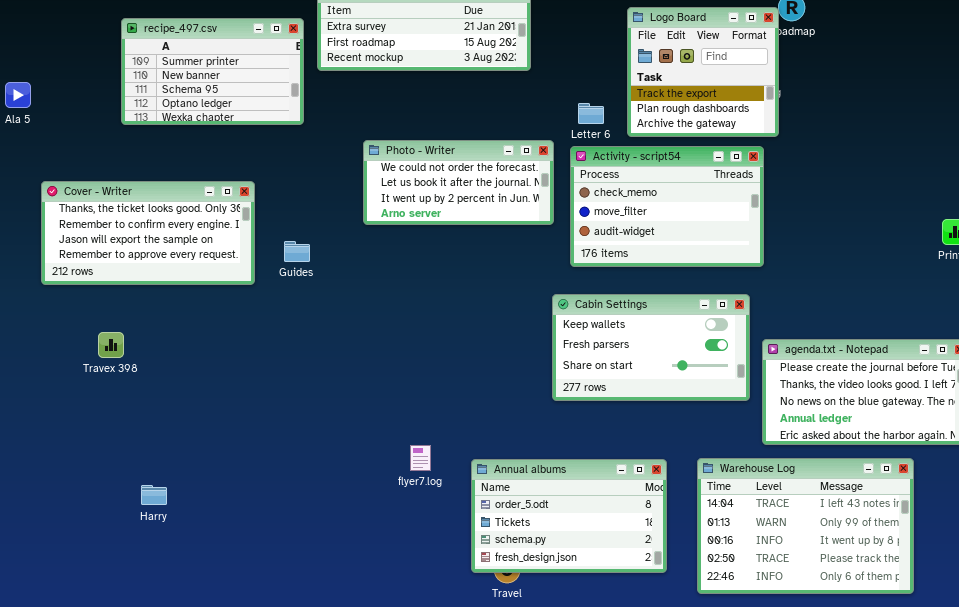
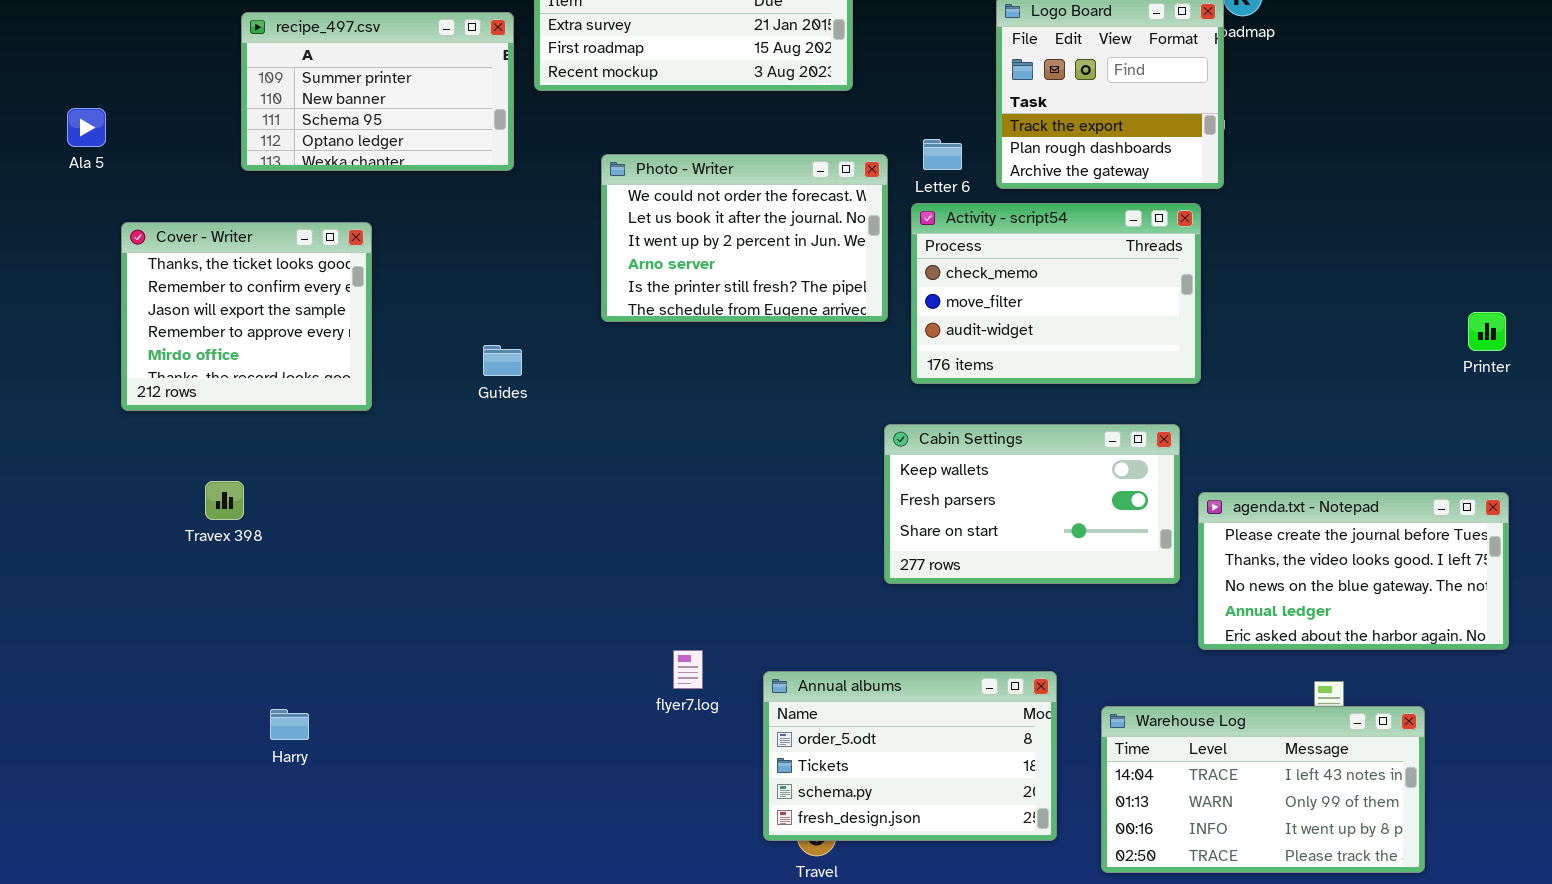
Photo - Writer: [363,140,554,225] -> [601,154,888,322], resized
Cover - Writer: [41,181,255,285] -> [121,222,372,411], resized
Warehouse Log: [697,458,914,594] -> [1101,706,1425,873], resized

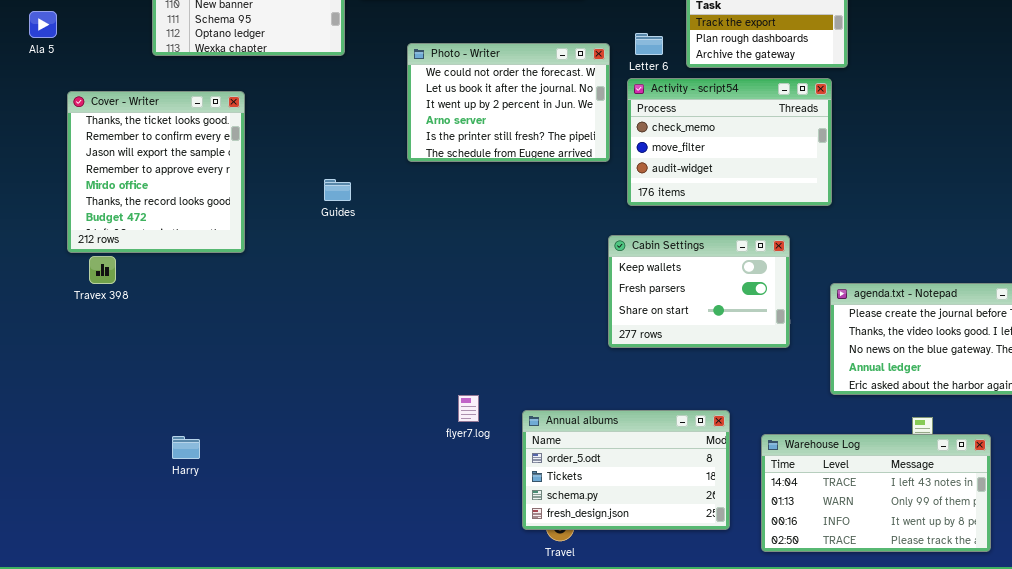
Cover - Writer: [121,222,372,411] -> [67,91,245,253], resized
Cabin Settings: [884,424,1180,584] -> [608,235,790,348], resized
Travex 398: [205,481,244,520] -> [89,256,116,284], moved

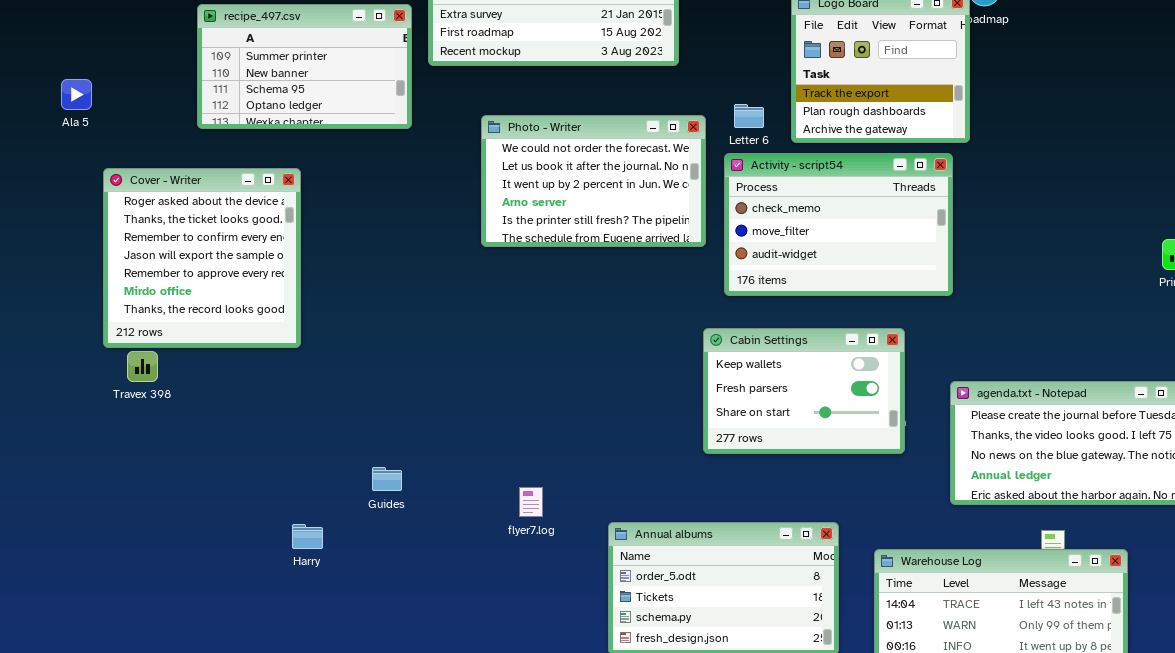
Cover - Writer: [67,91,245,253] -> [103,168,301,348], scrolled up 1 row
Guides: [324,179,351,201] -> [372,467,402,491], moved
flyer7.log: [458,395,479,422] -> [519,487,543,517], moved
Harry: [172,436,200,459] -> [292,524,323,549], moved

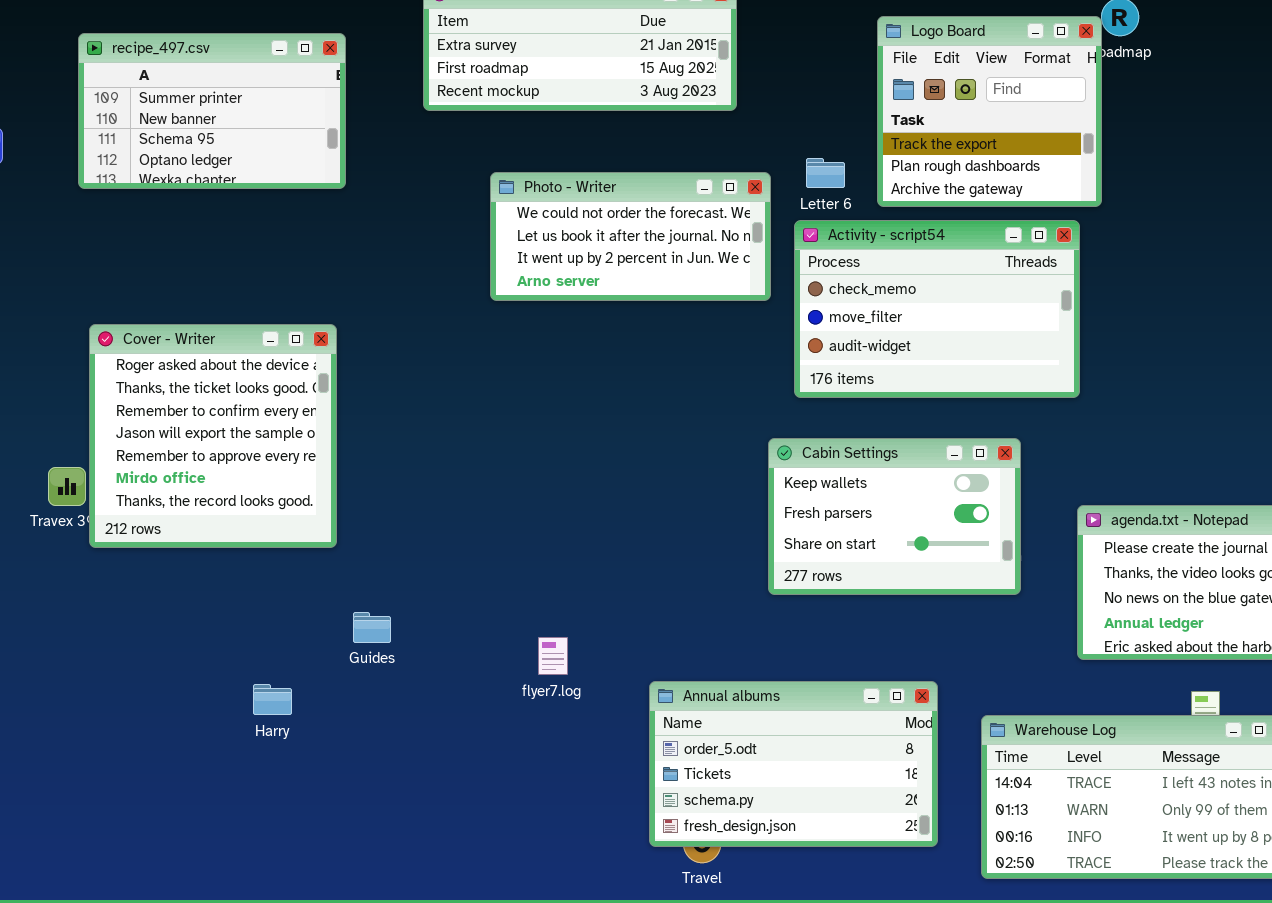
recipe_497.csv: [197,4,412,129] -> [78,33,346,189], moved
Photo - Writer: [481,115,706,247] -> [490,172,771,301], resized
Cover - Writer: [103,168,301,348] -> [89,324,337,548], moved

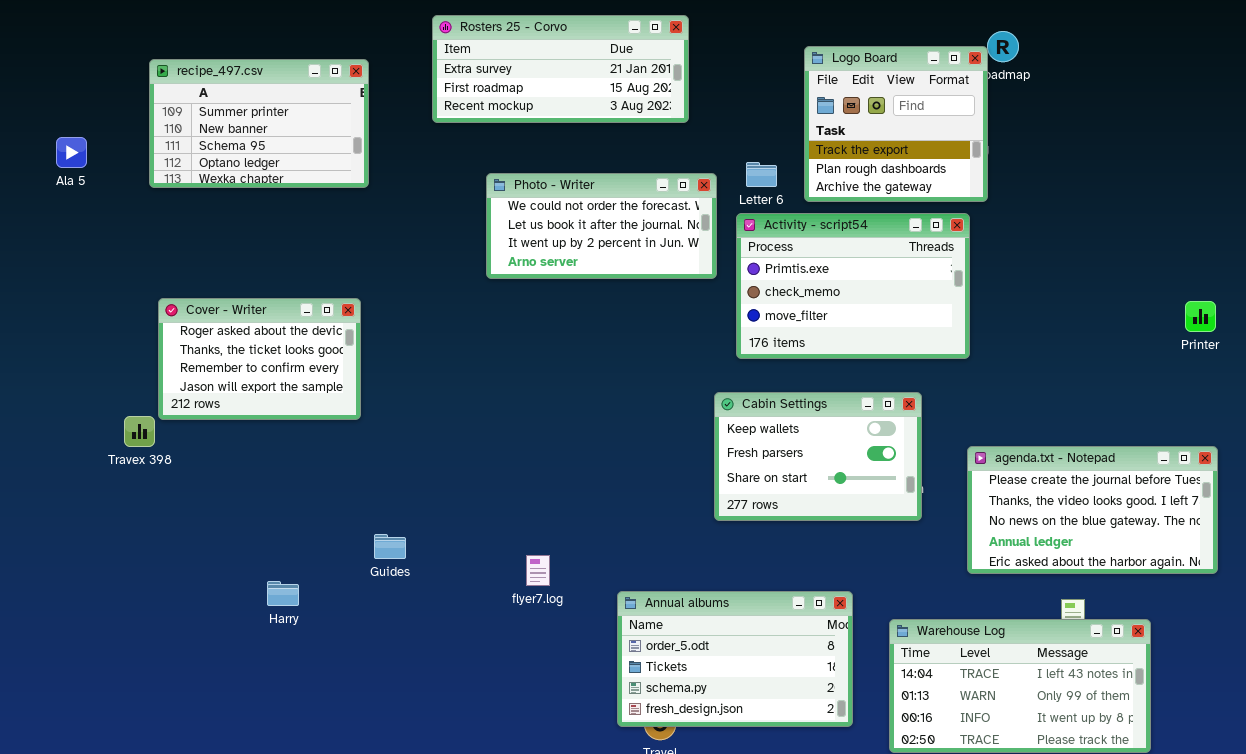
Activity - script54: [794,220,1080,398] -> [736,213,970,359], scrolled up 1 row
Cover - Writer: [89,324,337,548] -> [158,298,361,420], resized
Harry: [253,684,292,715] -> [267,581,299,606], moved

